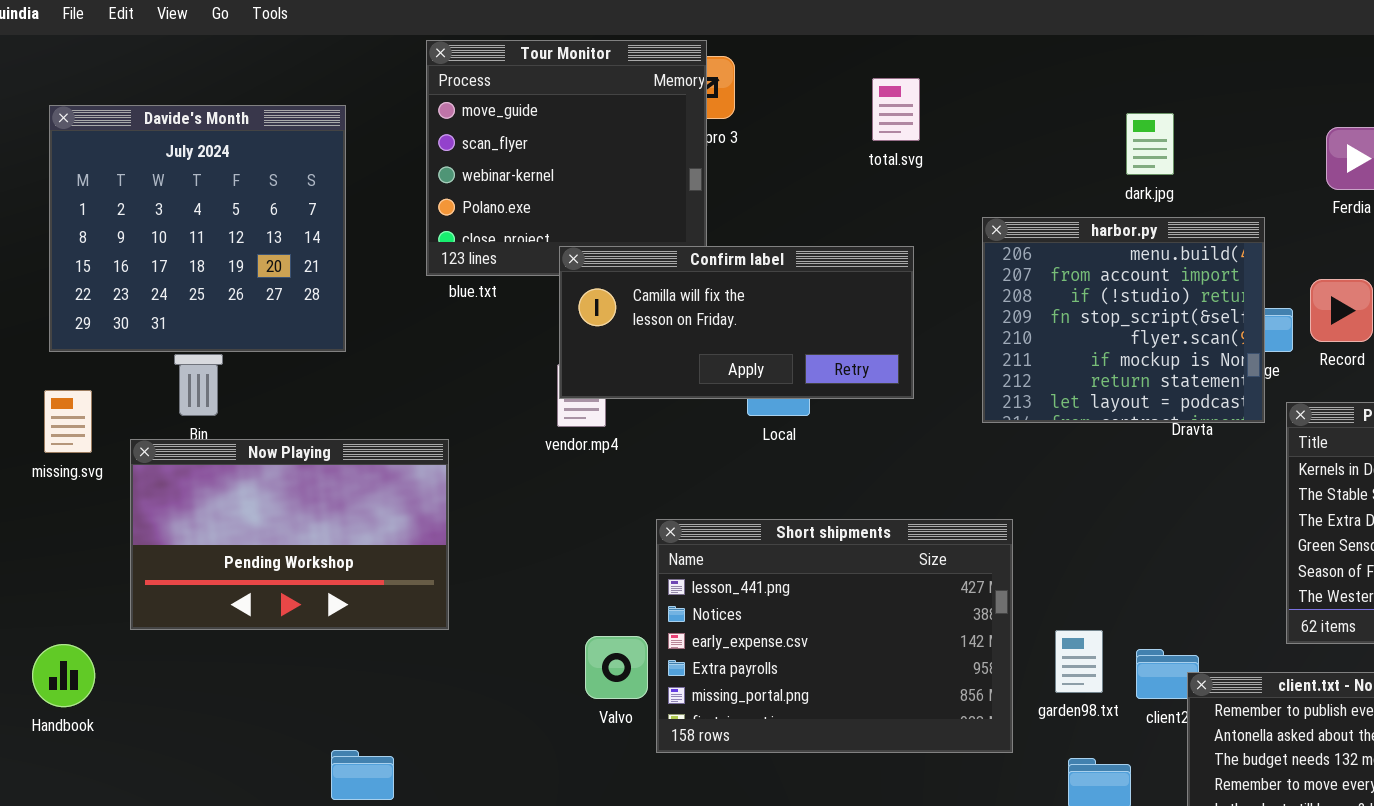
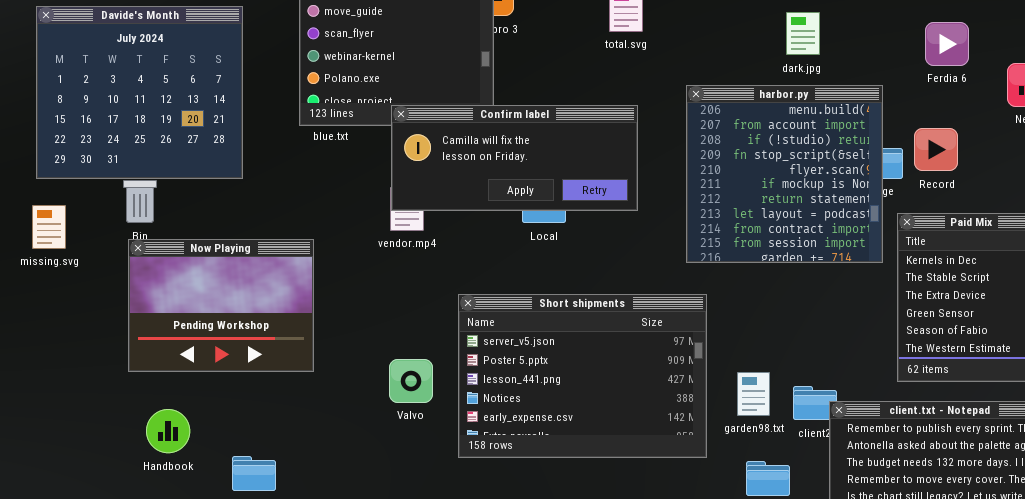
harbor.py: [982,217,1265,423] -> [686,85,883,263], resized
Now Playing: [130,439,449,630] -> [128,239,314,372], resized
Short shipments: [656,519,1013,753] -> [458,294,707,458], scrolled up 2 rows
Valvo: [585,636,648,699] -> [389,359,433,403], moved
Handbook: [32,644,95,707] -> [146,409,190,453], moved

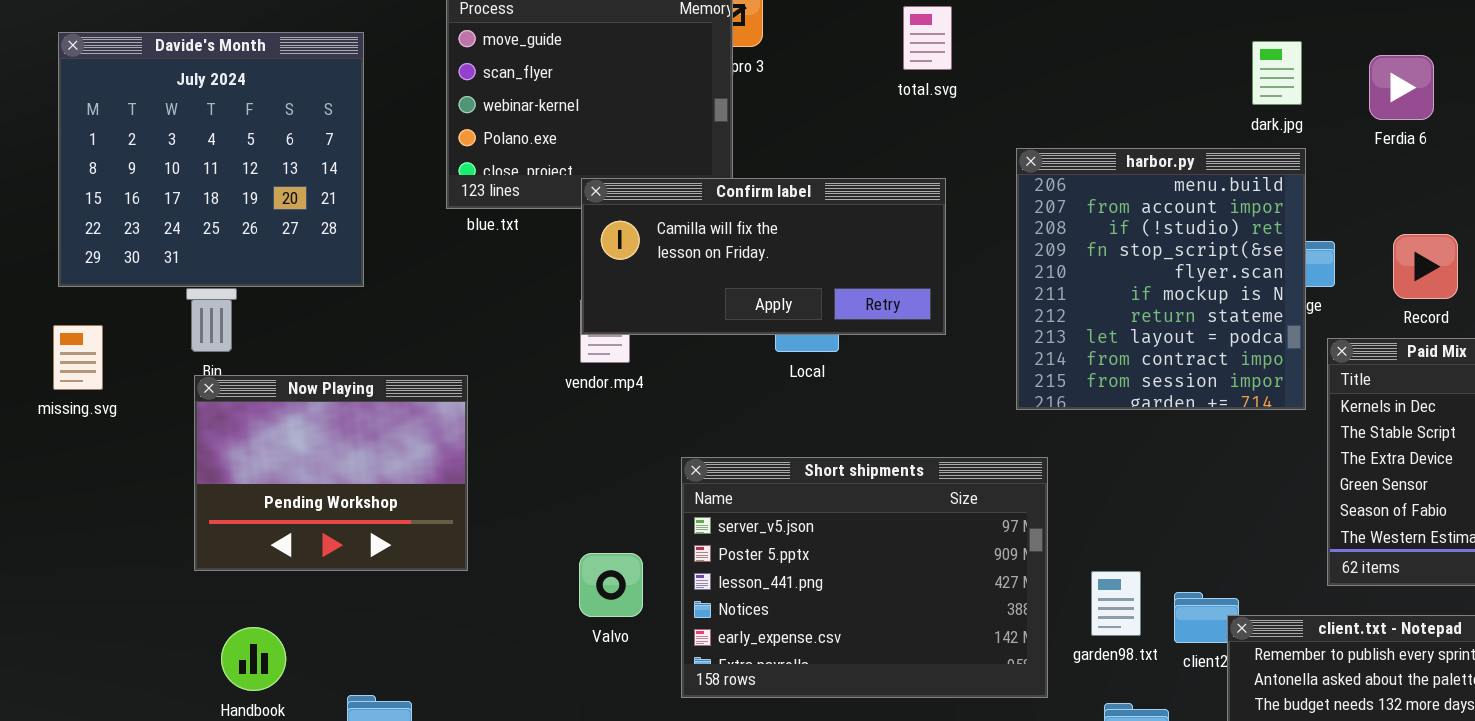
dark.jpg: [786,12,820,55] -> [1252,41,1302,105], moved
Record: [914,128,958,171] -> [1393,234,1458,299], moved

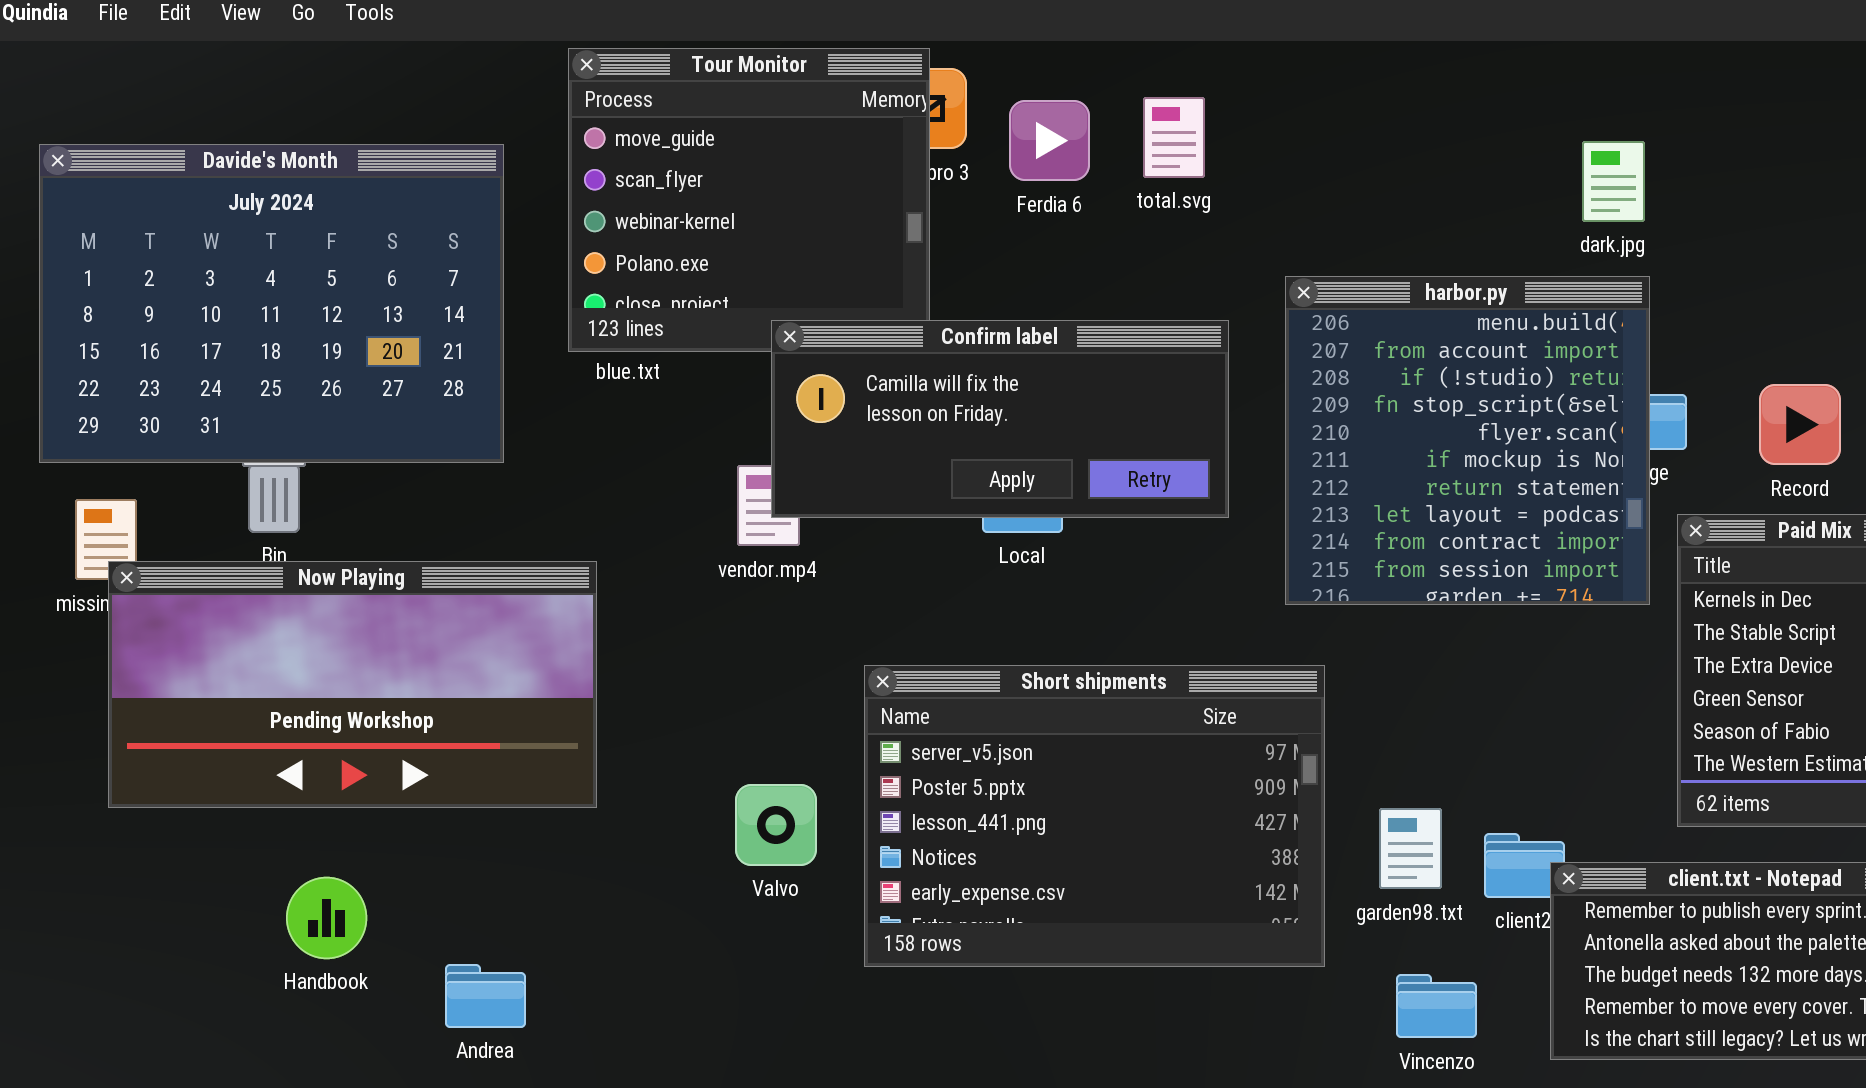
Davide's Month: [58,32,364,287] -> [39,144,504,463], moved, resized
Ferdia 6: [1369,55,1434,120] -> [1009,100,1090,181], moved
Confirm label: [581,178,946,335] -> [771,320,1229,518], moved
Now Playing: [194,375,468,571] -> [108,561,597,808], resized

